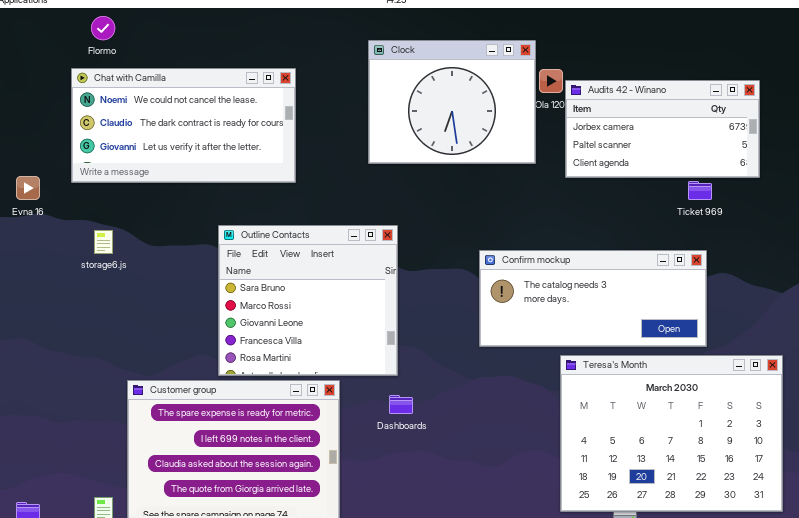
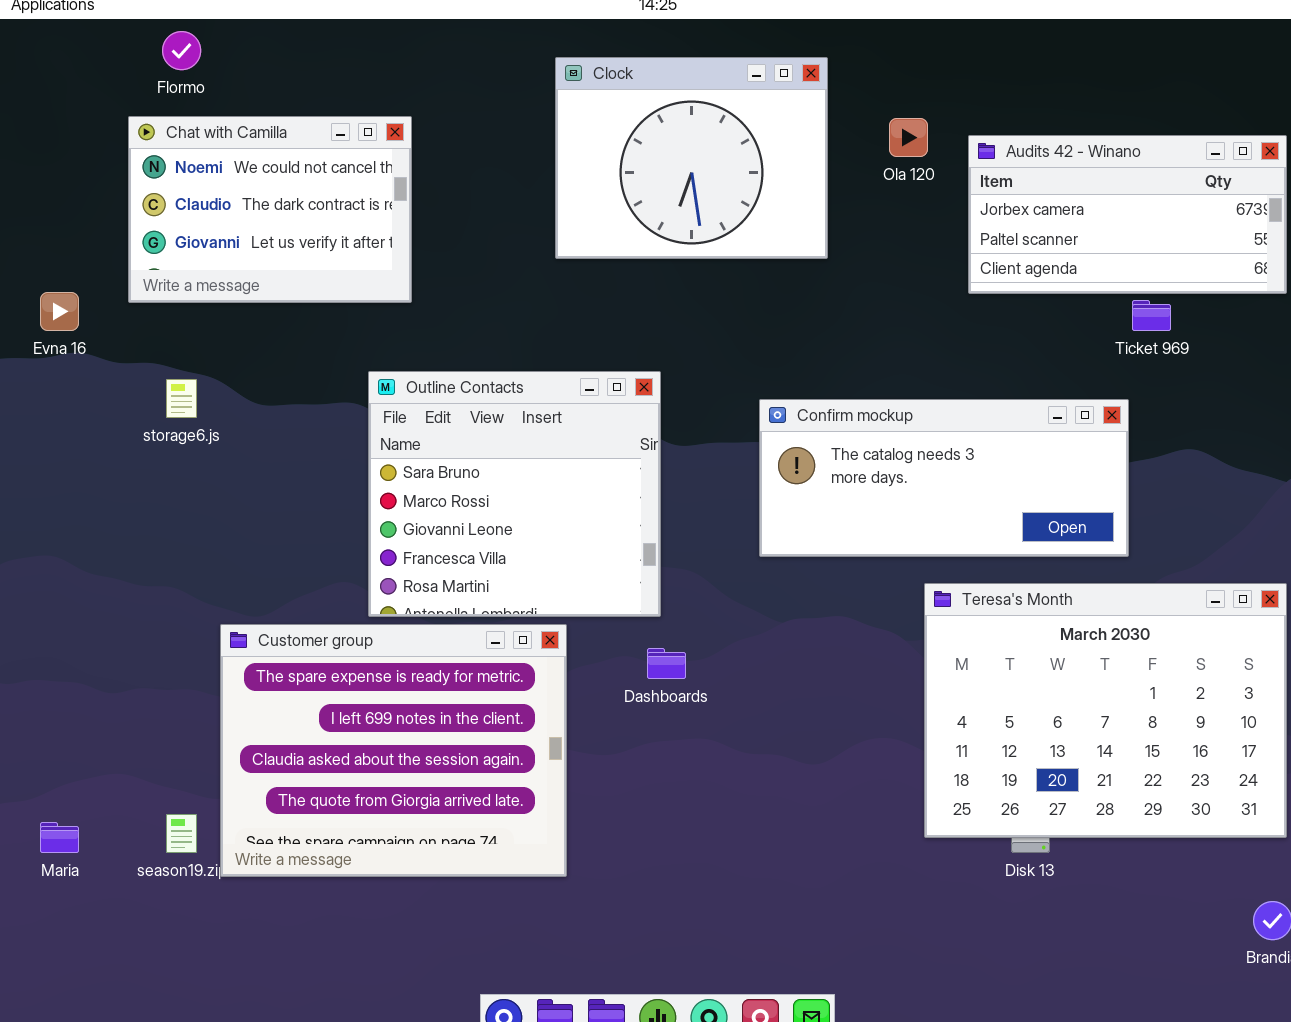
Clock: [368,40,536,164] -> [555,57,828,259], moved
Chat with Camilla: [71,68,296,183] -> [128,116,412,303], resized
Audits 42 - Winano: [565,80,760,178] -> [968,135,1287,294], moved
Confirm mockup: [479,250,707,347] -> [759,399,1129,557], moved

